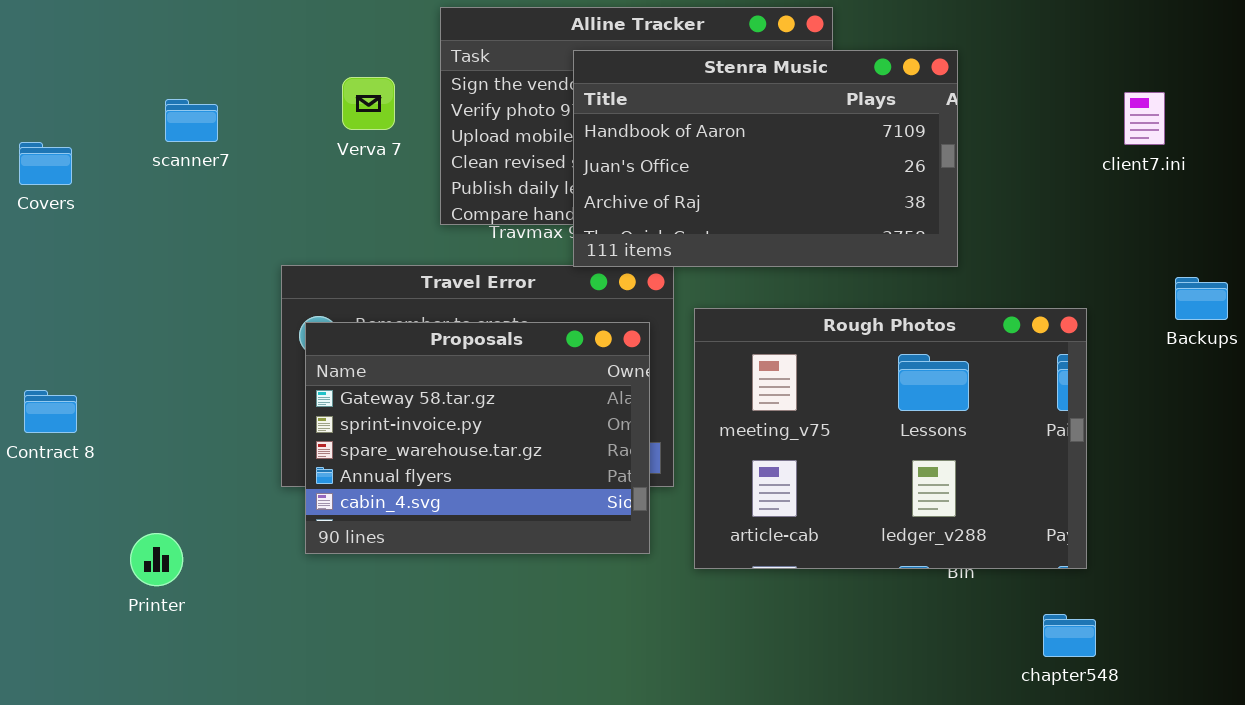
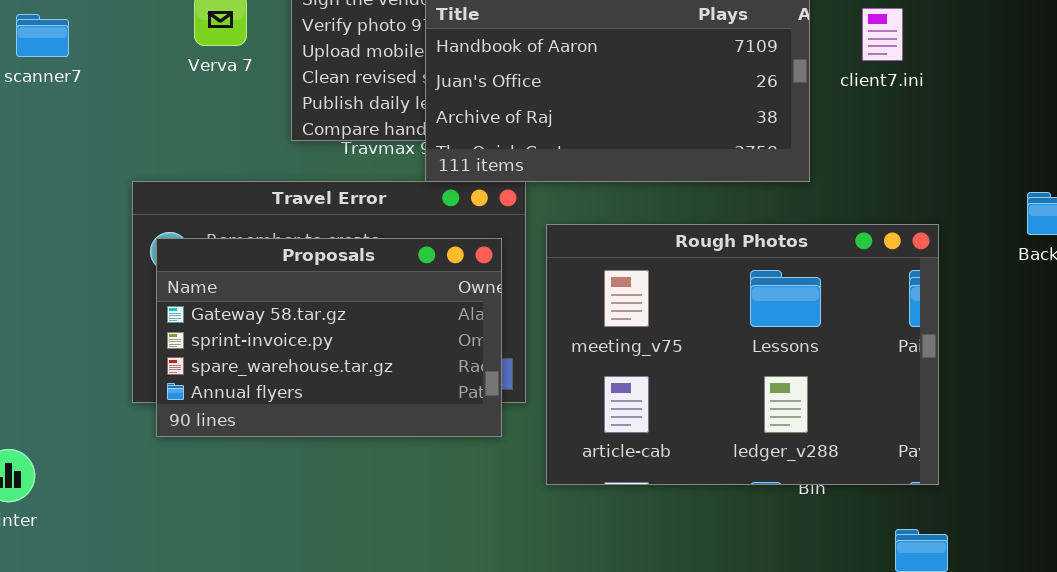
client7.ini: [1124,92,1165,145] -> [862,8,903,61], moved
Proposals: [305,322,650,554] -> [156,238,502,437], resized

